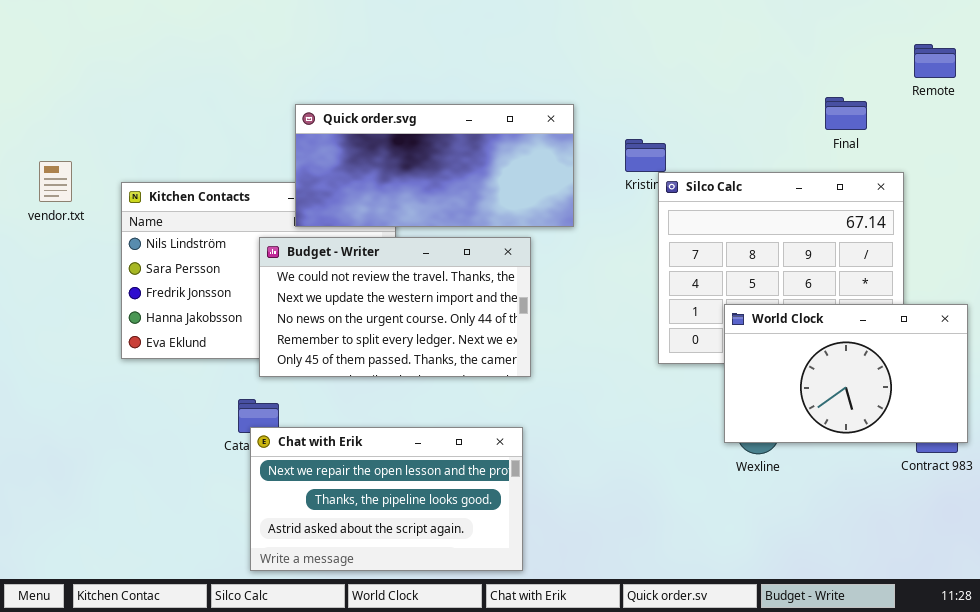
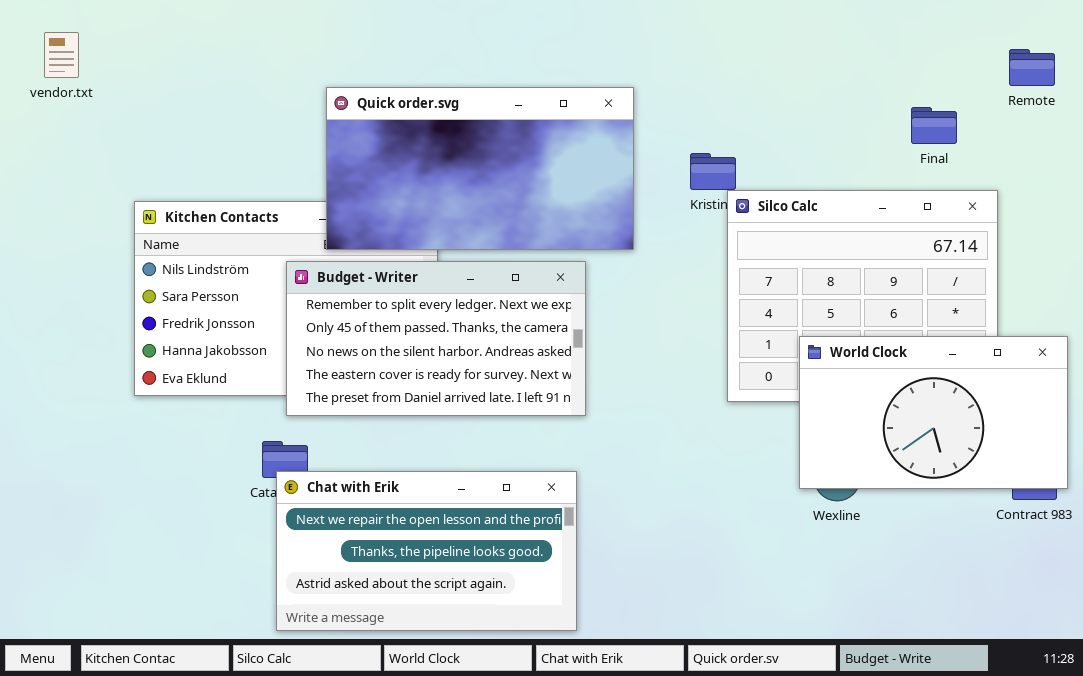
Quick order.svg: [295,104,574,227] -> [326,87,634,250], resized
vendor.txt: [39,161,72,202] -> [44,32,79,78], moved
Budget - Writer: [259,237,531,377] -> [286,261,586,416], scrolled down 3 rows

